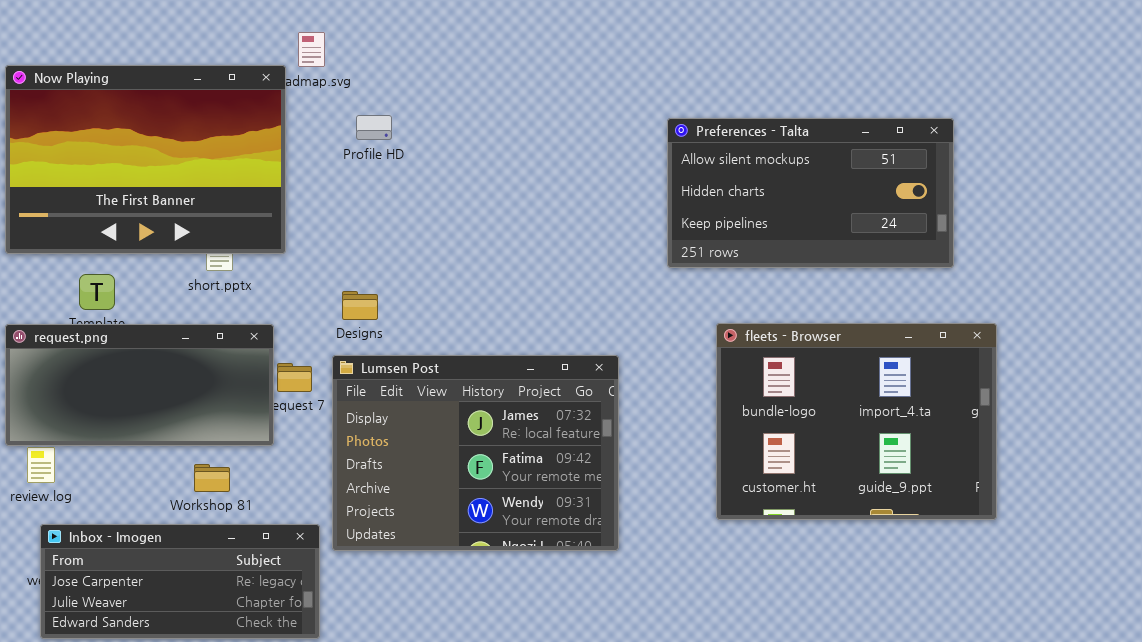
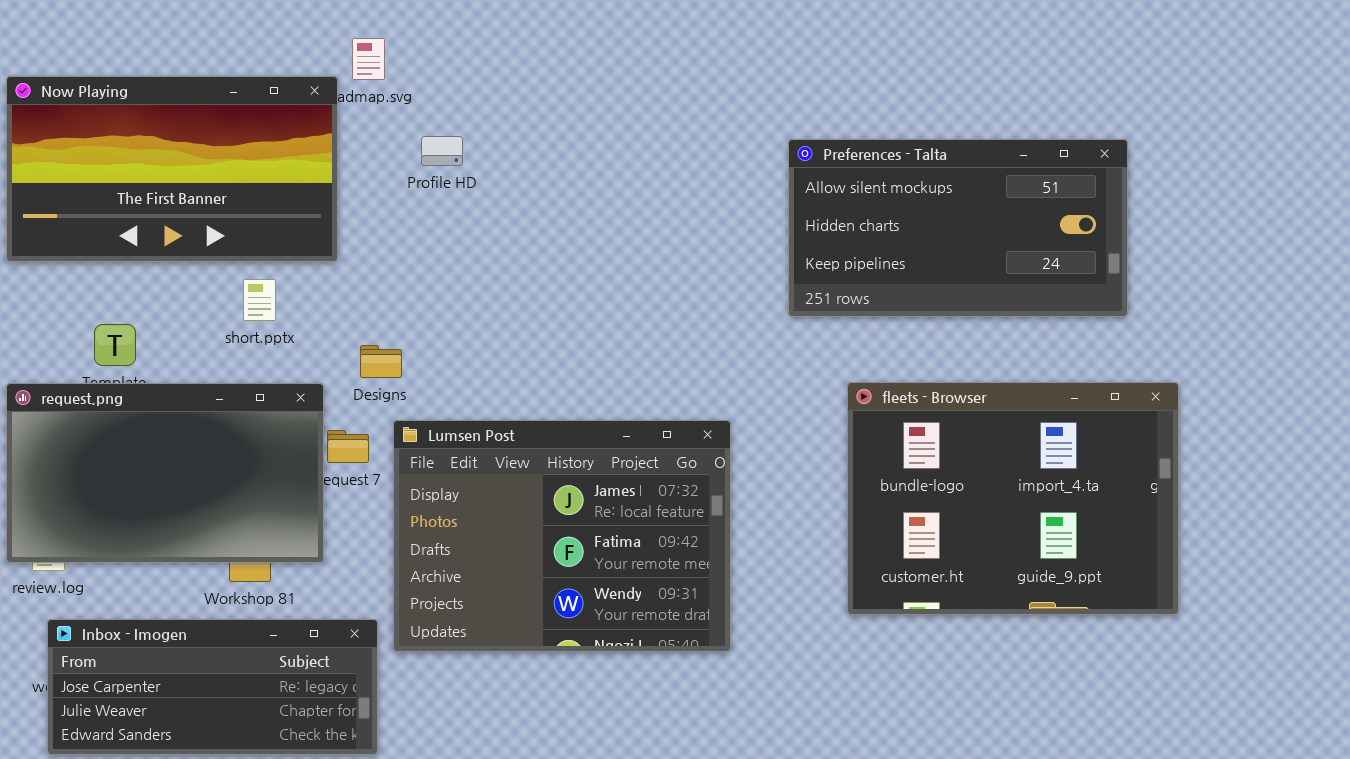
Now Playing: [5,65,286,254] -> [6,76,338,262], resized
Designs: [342,291,378,320] -> [360,345,402,378], moved
request.png: [5,324,274,446] -> [6,383,324,563], resized

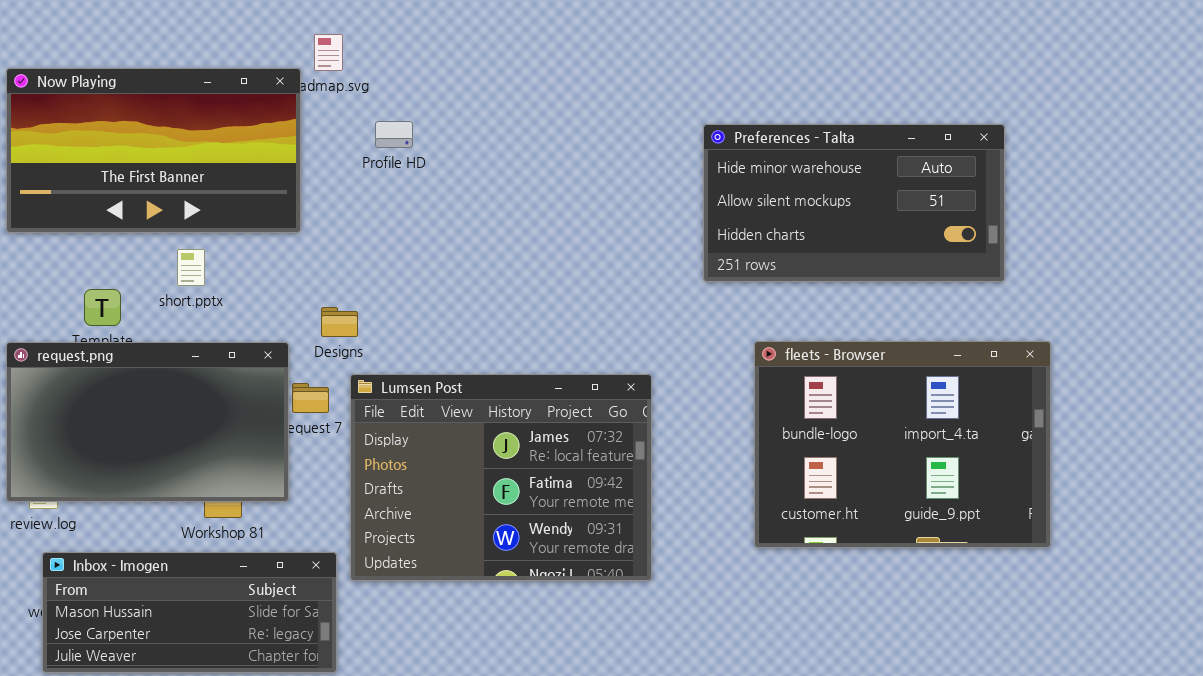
Preferences - Talta: [788,139,1128,317] -> [703,124,1005,282], scrolled up 1 row
short.pptx: [243,279,276,321] -> [177,249,205,286], moved
Inbox - Imogen: [47,619,378,755] -> [42,552,337,673], scrolled up 1 row

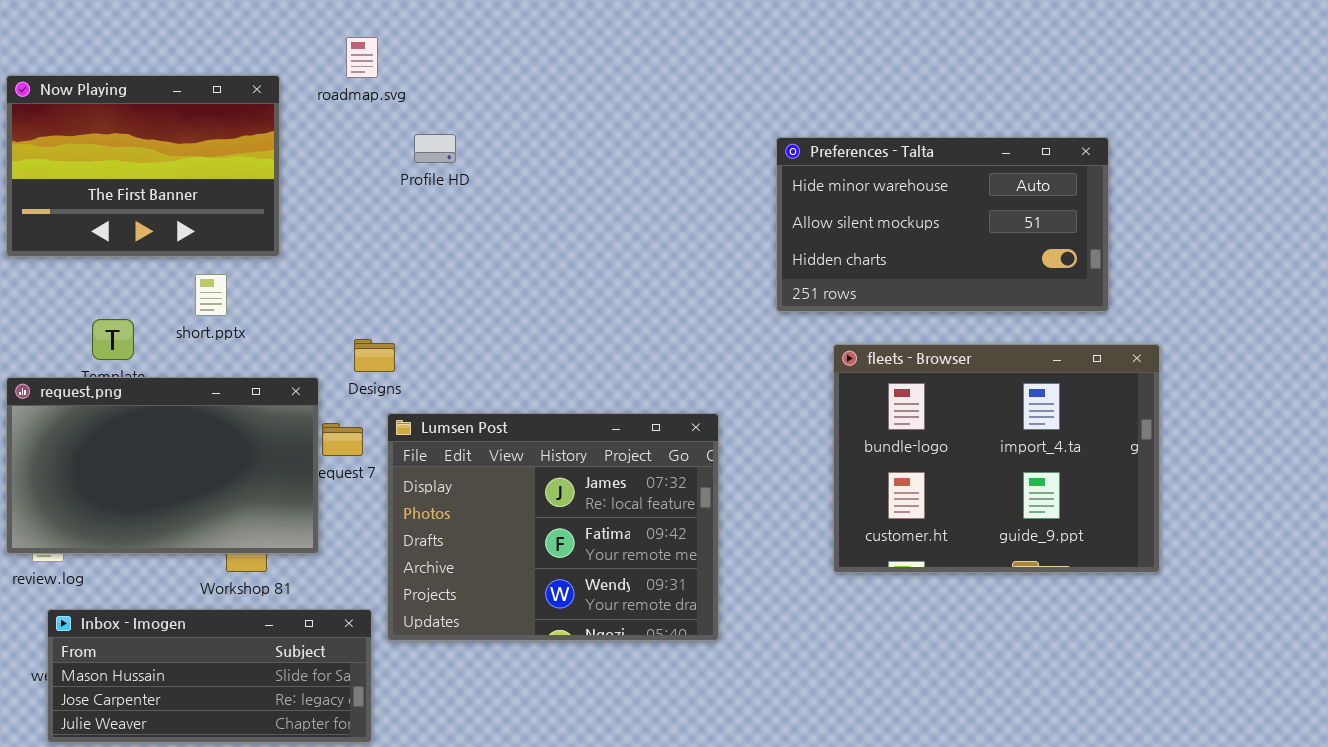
Now Playing: [6,68,301,233] -> [6,75,280,257], resized
fleets - Browser: [754,341,1051,548] -> [833,344,1160,573], moved

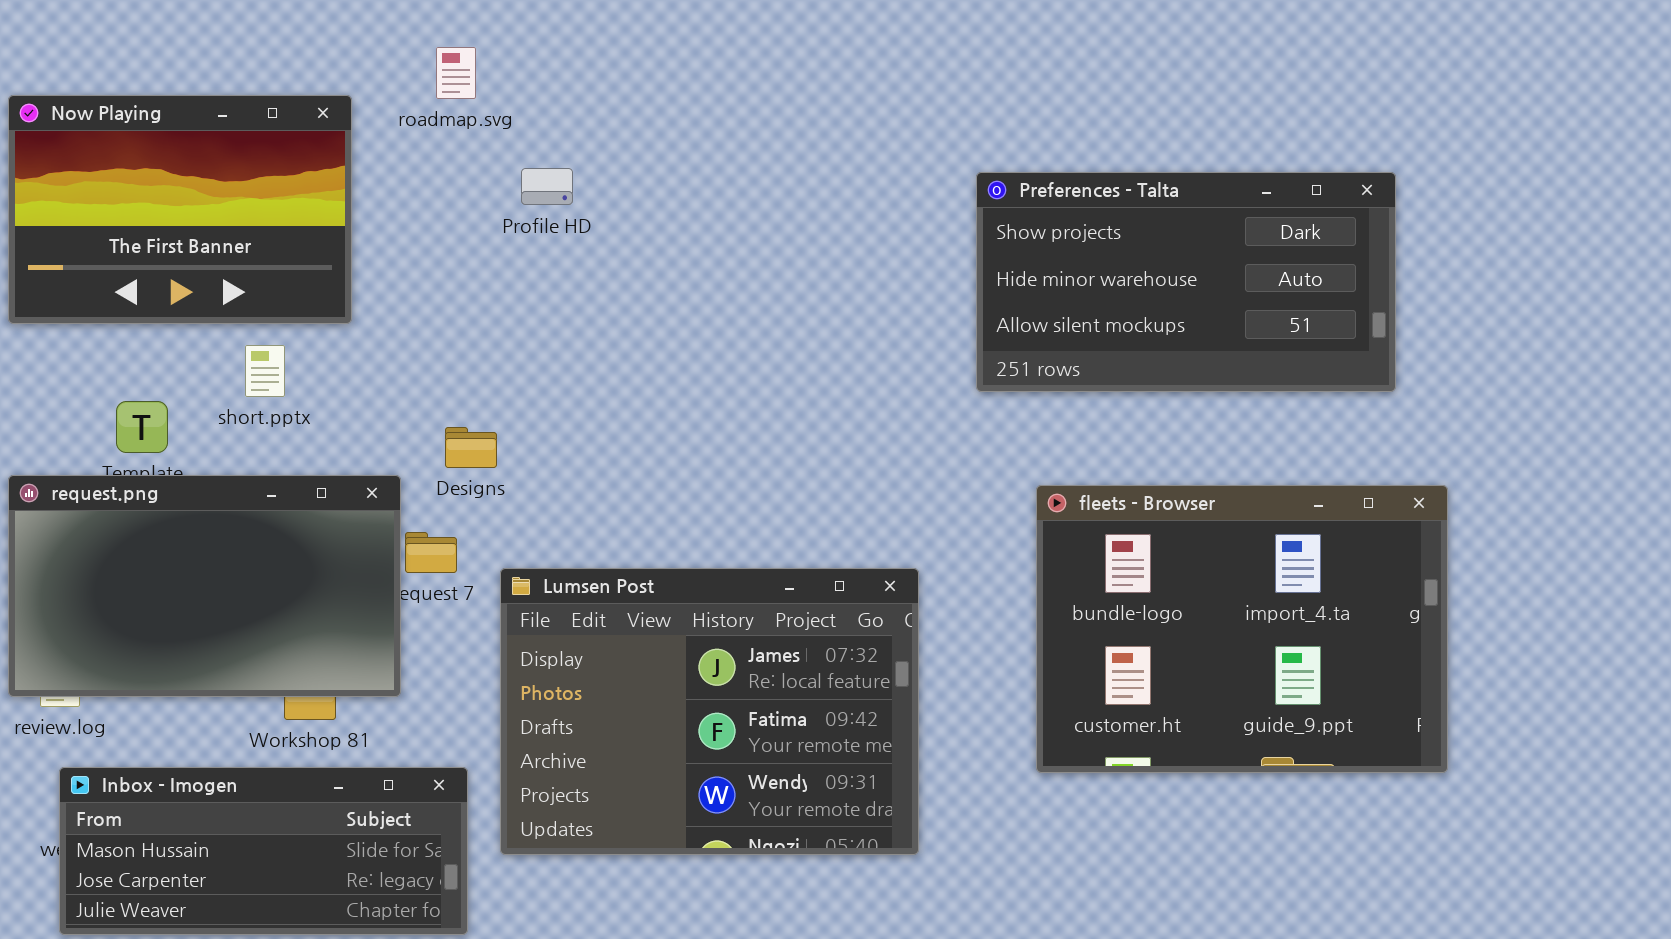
Preferences - Talta: [776,137,1109,312] -> [976,172,1396,392], scrolled up 1 row
fleets - Browser: [833,344,1160,573] -> [1036,485,1448,773], moved
Lumsen Post: [387,413,719,641] -> [500,568,919,855], moved

